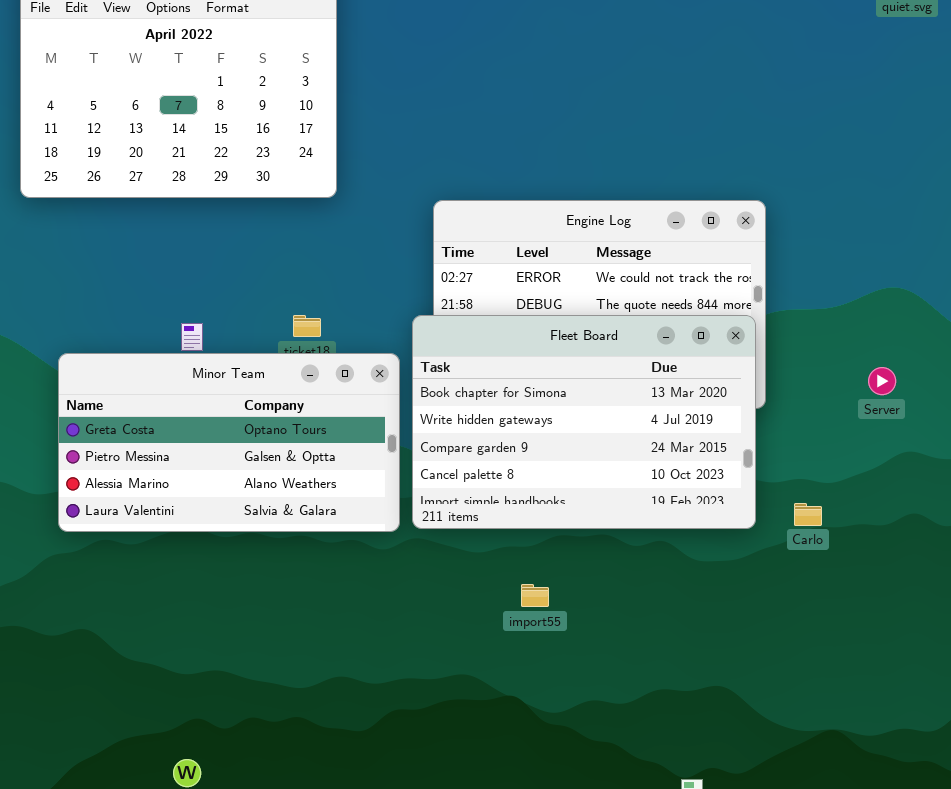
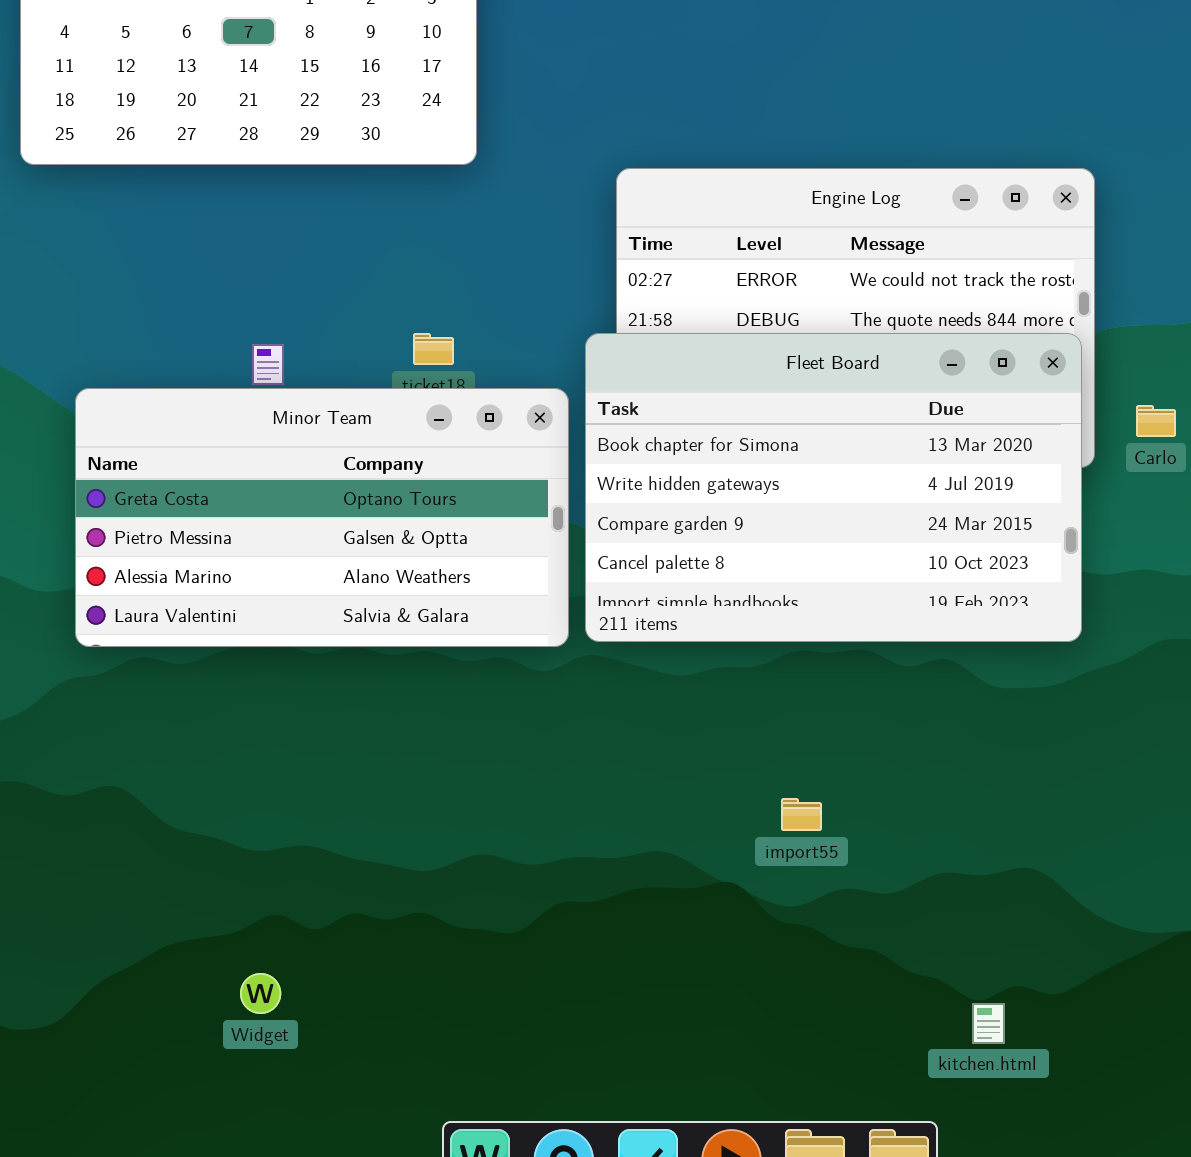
Carlo: [794,503,822,526] -> [1136,405,1176,437], moved
import55: [521,584,549,607] -> [781,798,822,831], moved

